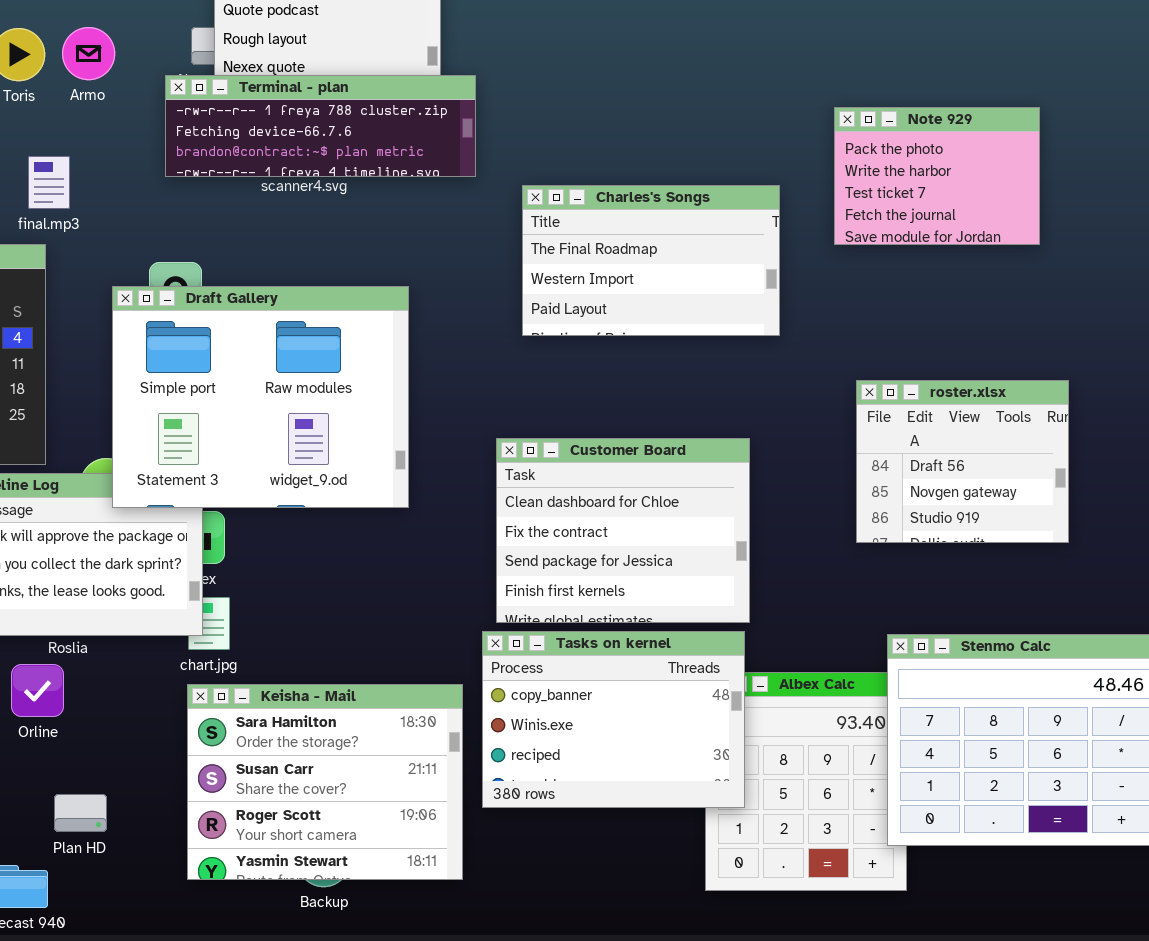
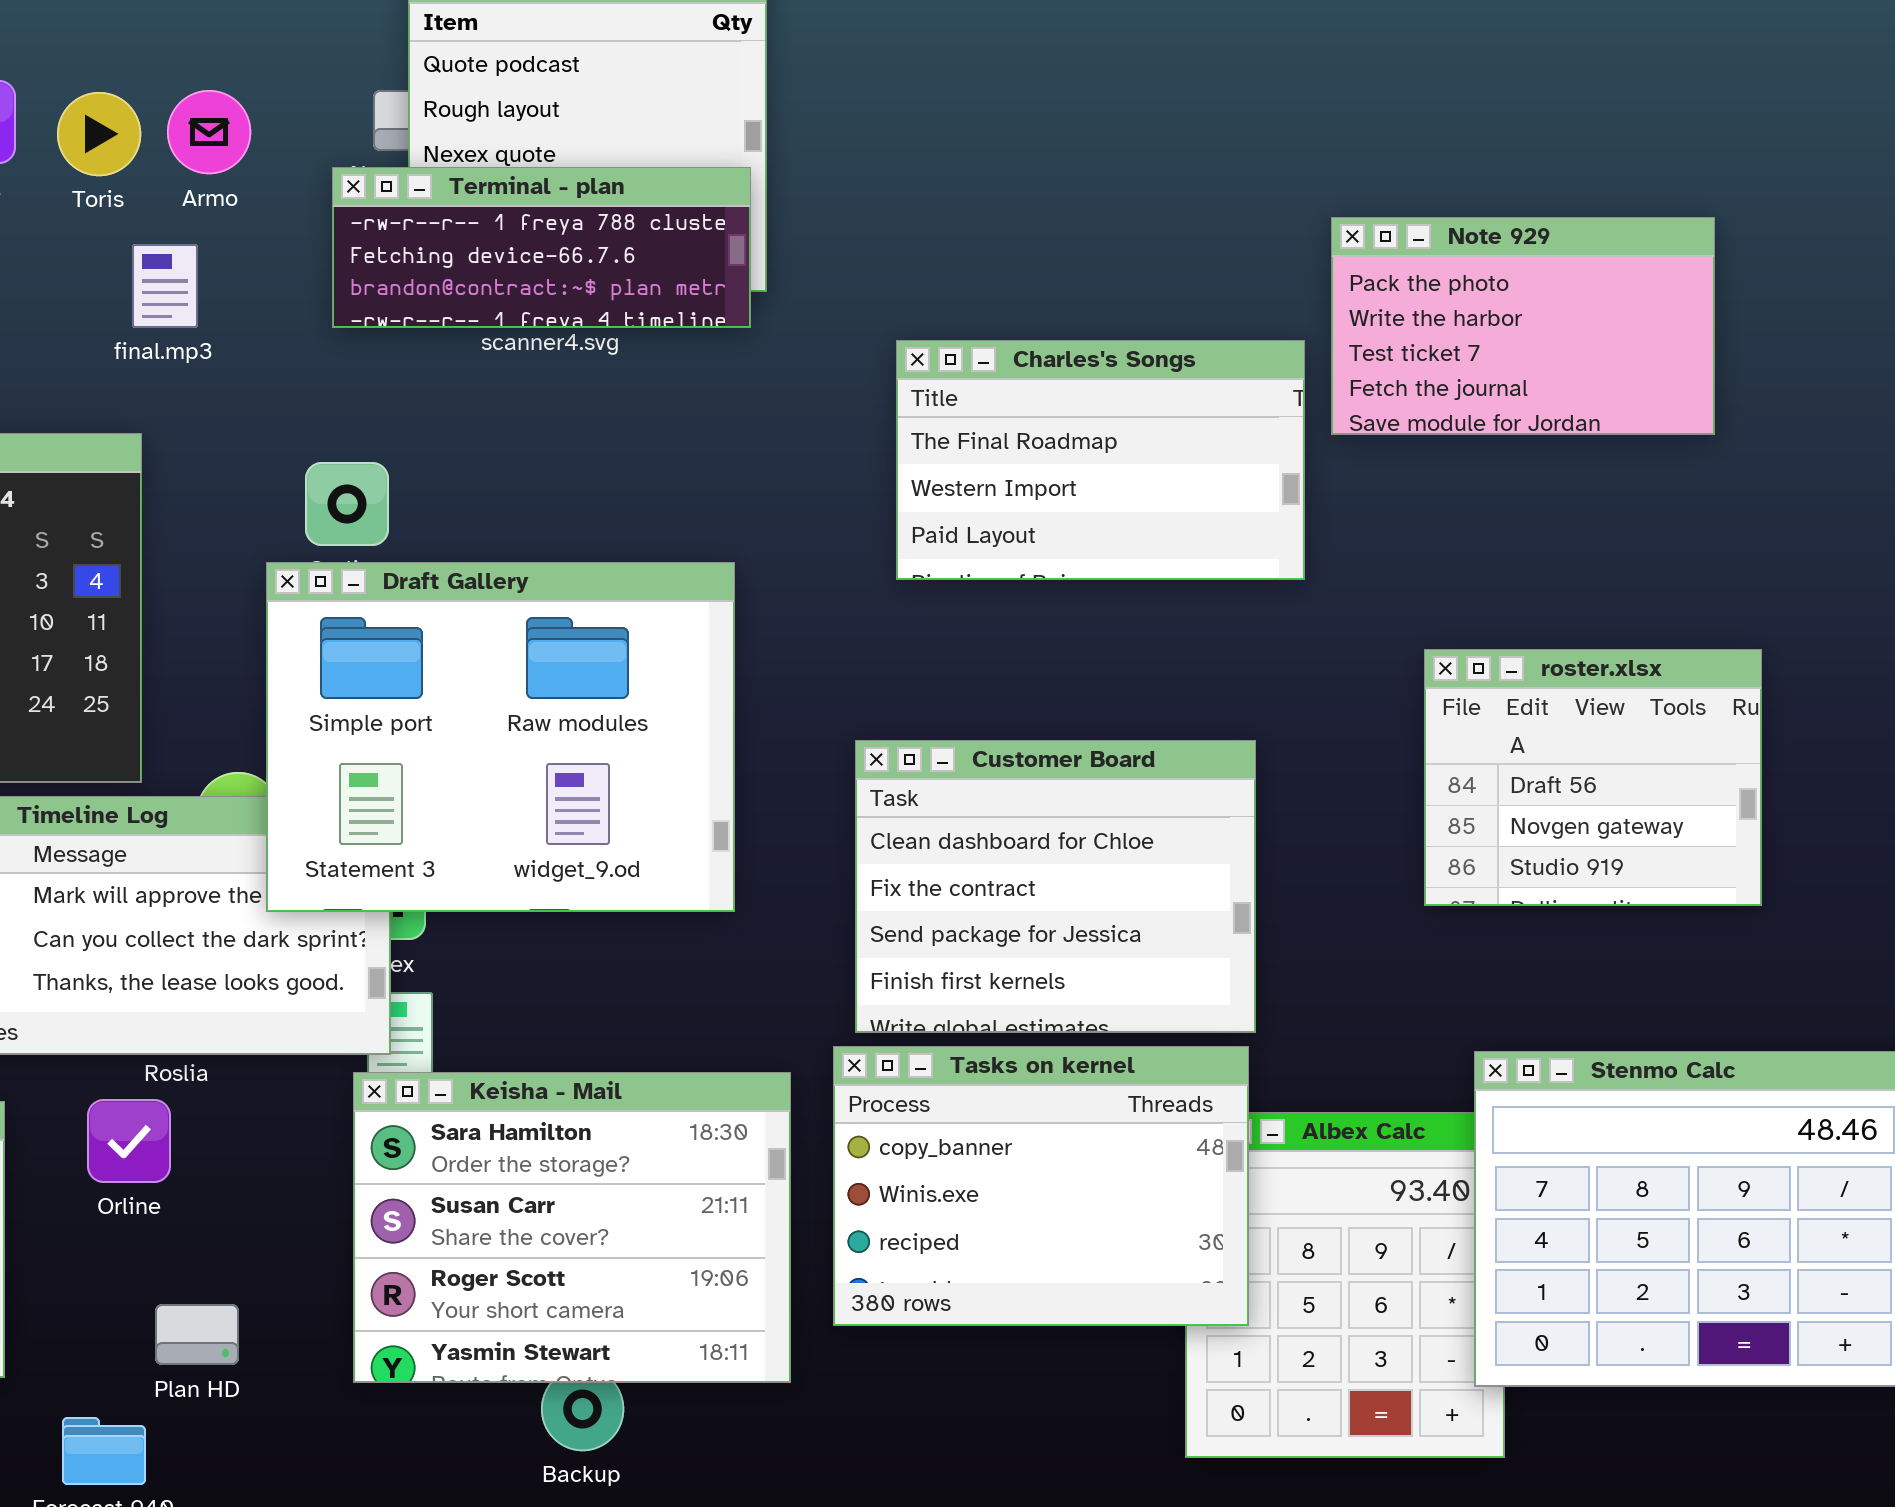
Terminal - plan: [165,75,476,177] -> [332,167,751,328], resized
Note 929: [834,107,1040,245] -> [1331,217,1715,435], resized
final.mp3: [28,156,70,209] -> [132,244,198,328], moved
Draft Gallery: [112,286,409,508] -> [266,562,735,912], moved
Keisha - Mail: [187,684,463,880] -> [353,1072,791,1383], moved

